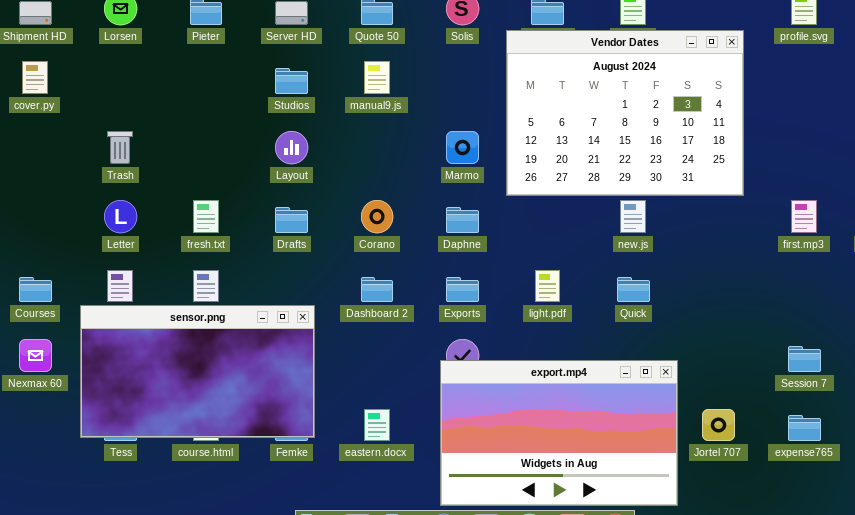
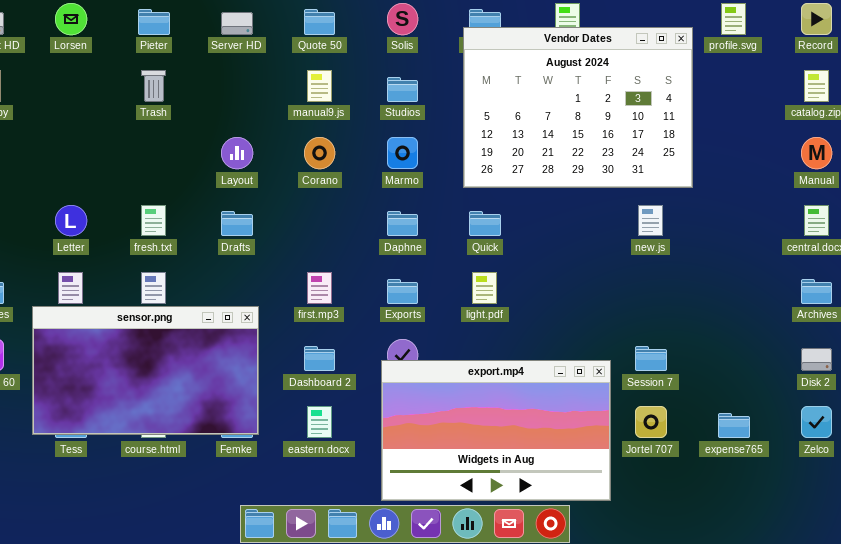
Vendor Dates: [506,30,744,196] -> [463,27,693,188], moved
Studios: [275,68,308,94] -> [387,77,418,102], moved
Trash: [107,131,133,164] -> [141,70,166,102], moved
Corano: [361,200,393,233] -> [304,137,335,169], moved
new.js: [620,200,646,233] -> [638,205,663,236], moved
first.mp3: [791,200,817,233] -> [307,272,332,304], moved
Dashboard 2: [361,277,393,302] -> [304,346,335,371], moved
Quick: [617,277,650,302] -> [469,211,501,236], moved
Session 7: [788,346,821,372] -> [635,346,667,371], moved

